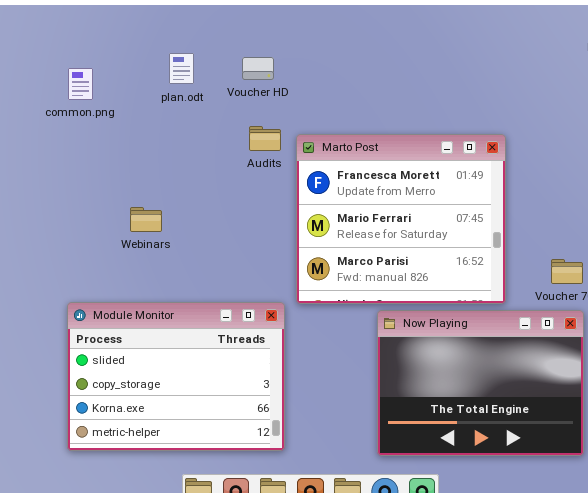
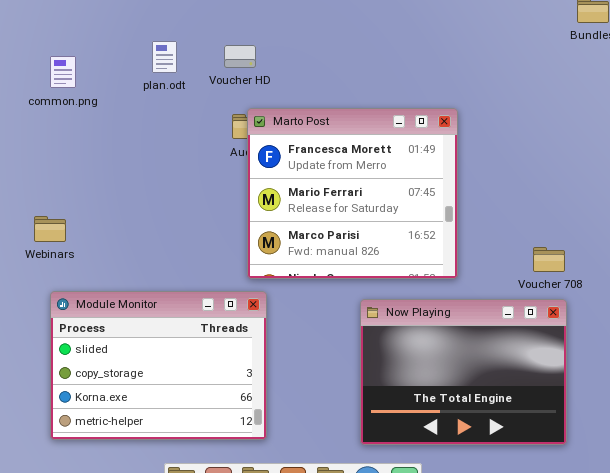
Marto Post: [296,134,506,304] -> [247,108,458,279], moved
Webinars: [130,207,162,232] -> [34,216,66,242], moved

